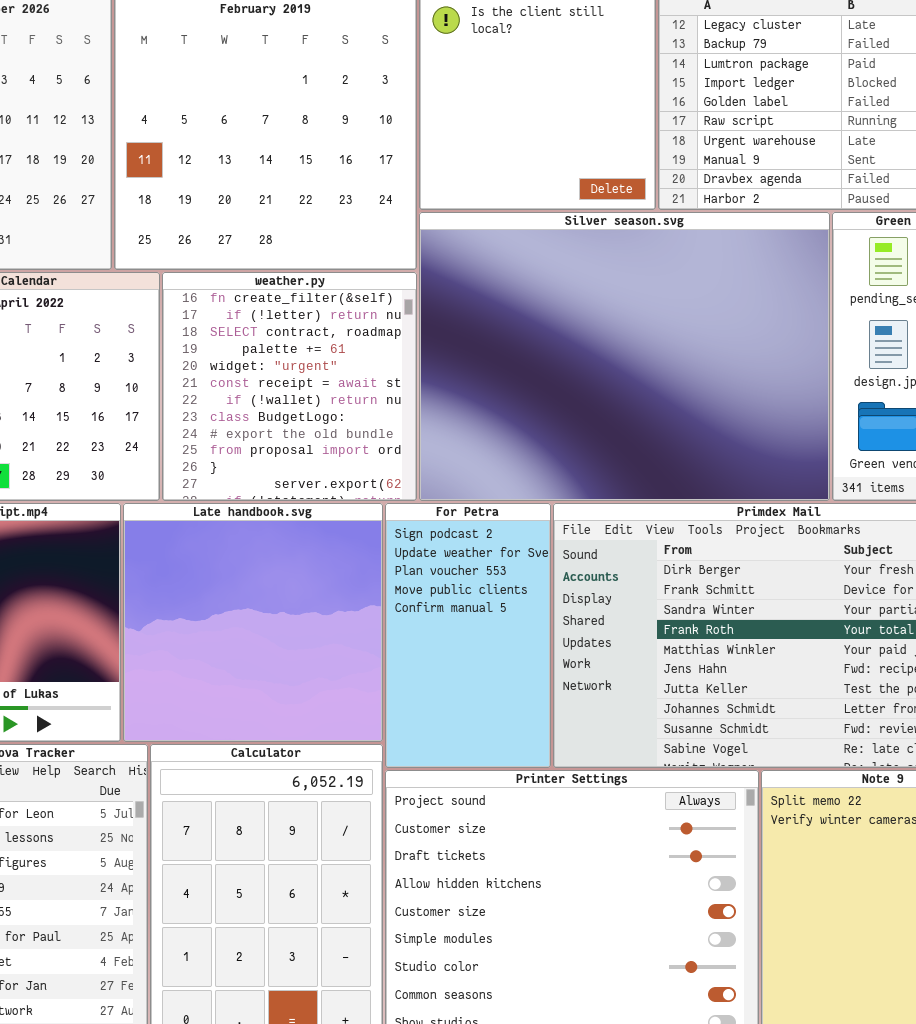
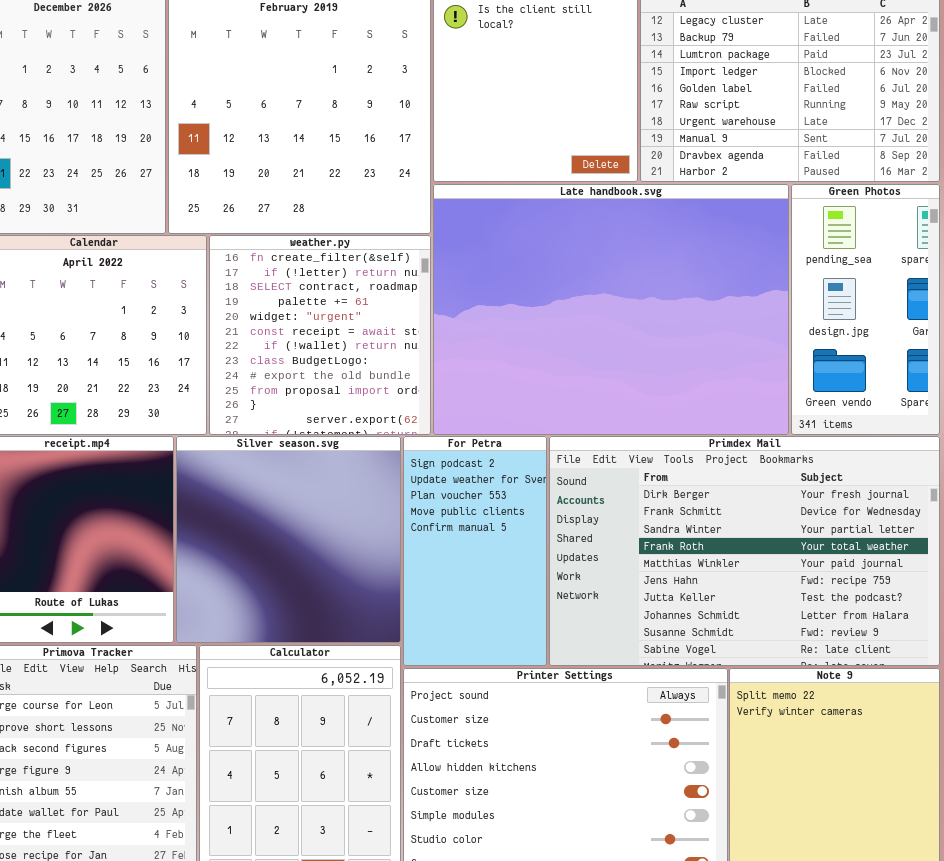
Silver season.svg: [419,212,830,501] -> [176,436,401,643], moved, resized
Late handbook.svg: [123,503,383,742] -> [433,184,789,435], moved, resized

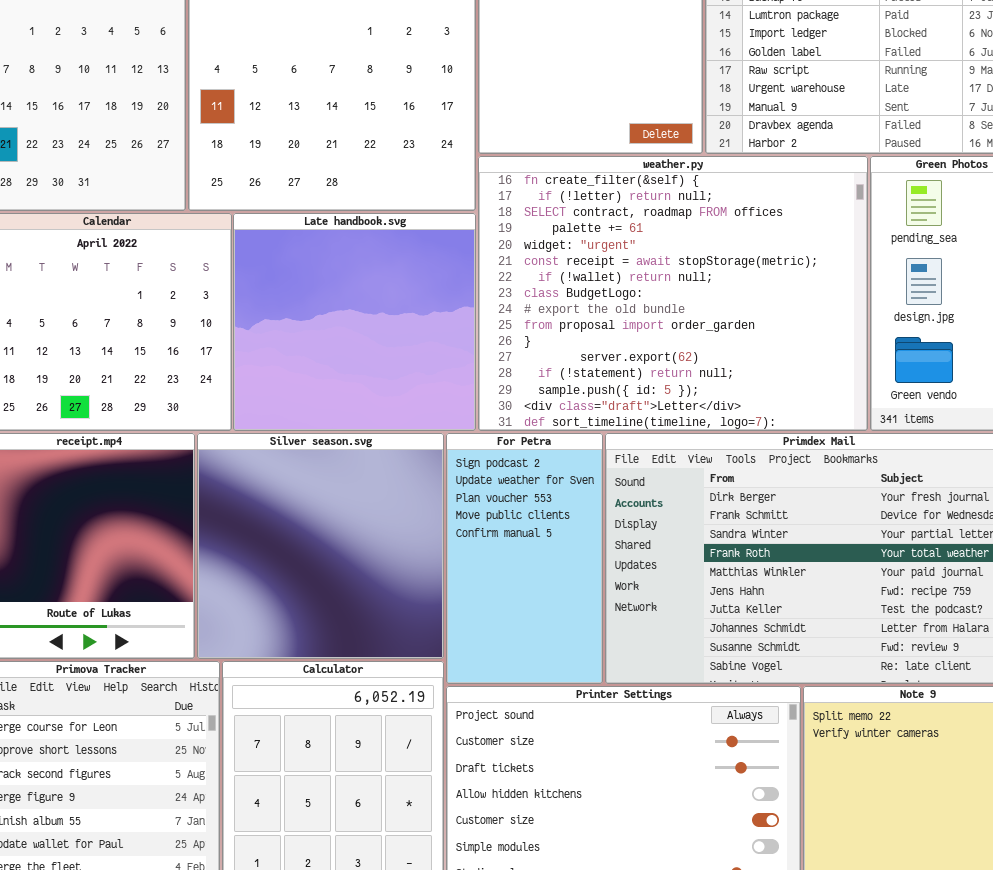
Late handbook.svg: [433,184,789,435] -> [233,213,476,431], moved, resized
weather.py: [209,235,431,435] -> [478,156,868,431], moved, resized

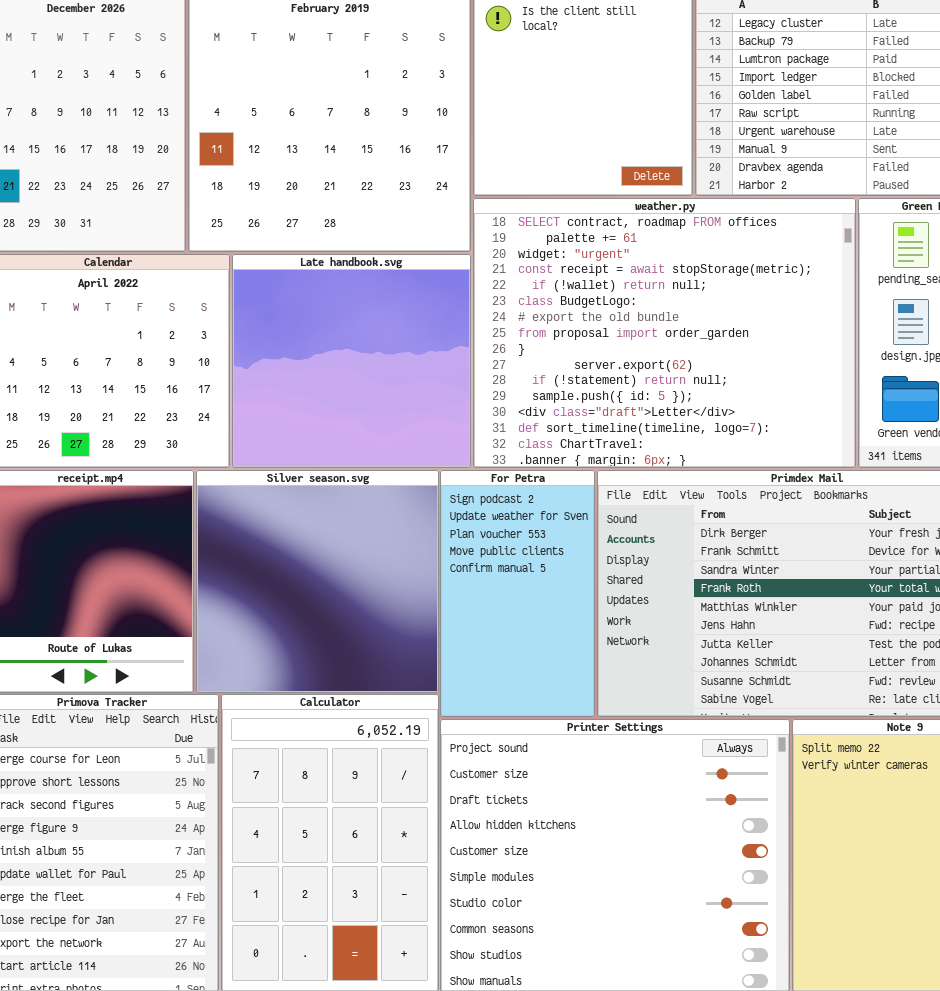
weather.py: [478,156,868,431] -> [473,198,856,468], scrolled down 2 rows

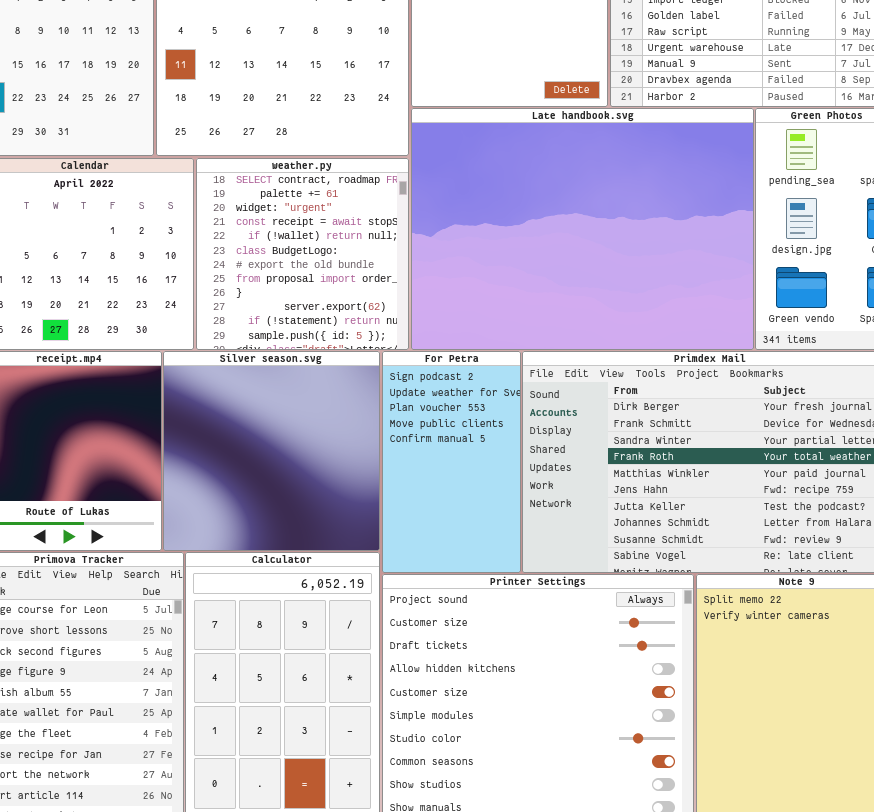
weather.py: [473,198,856,468] -> [196,158,409,350], moved, resized
Late handbook.svg: [232,254,471,468] -> [411,108,754,350], moved, resized

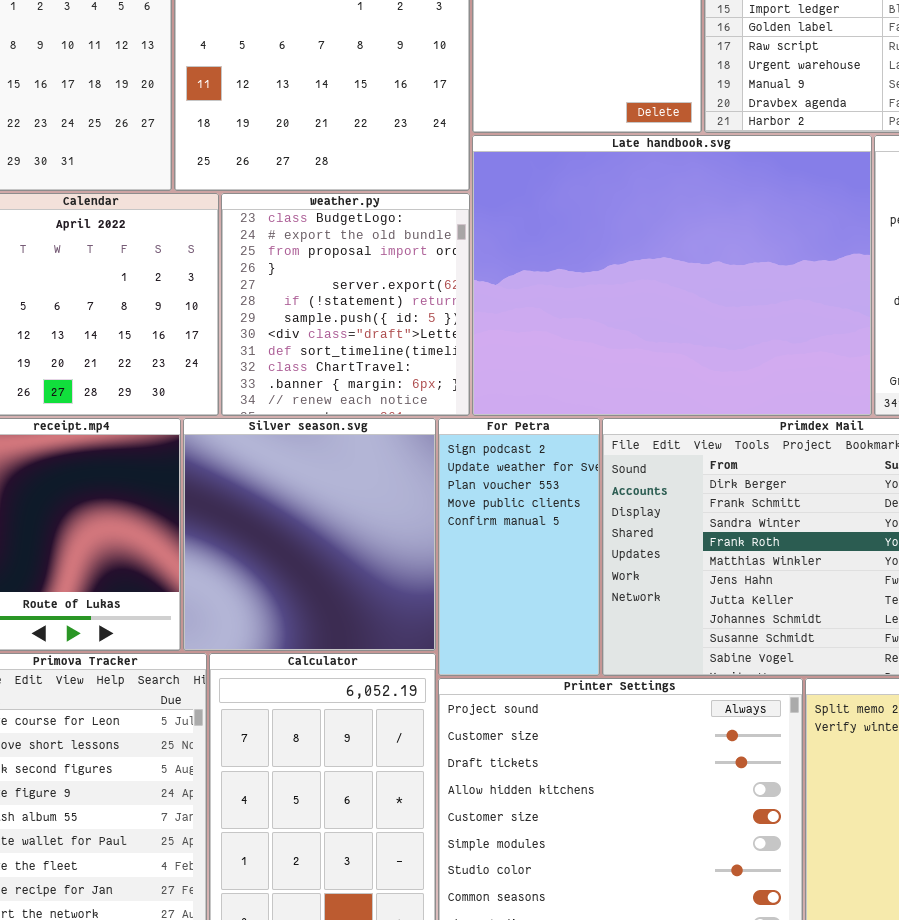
weather.py: [196,158,409,350] -> [221,193,470,416], scrolled down 5 rows

